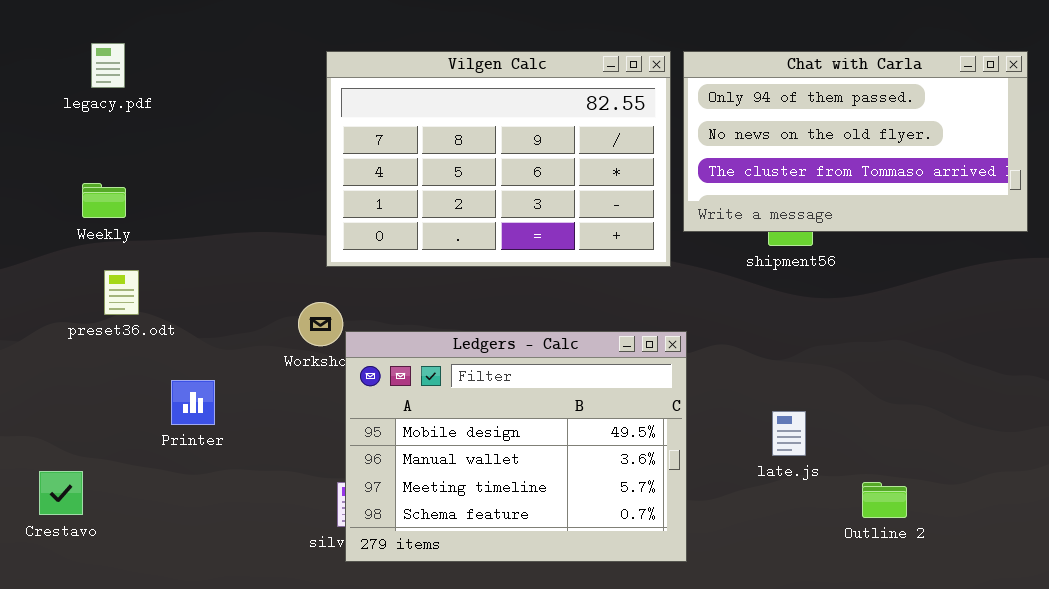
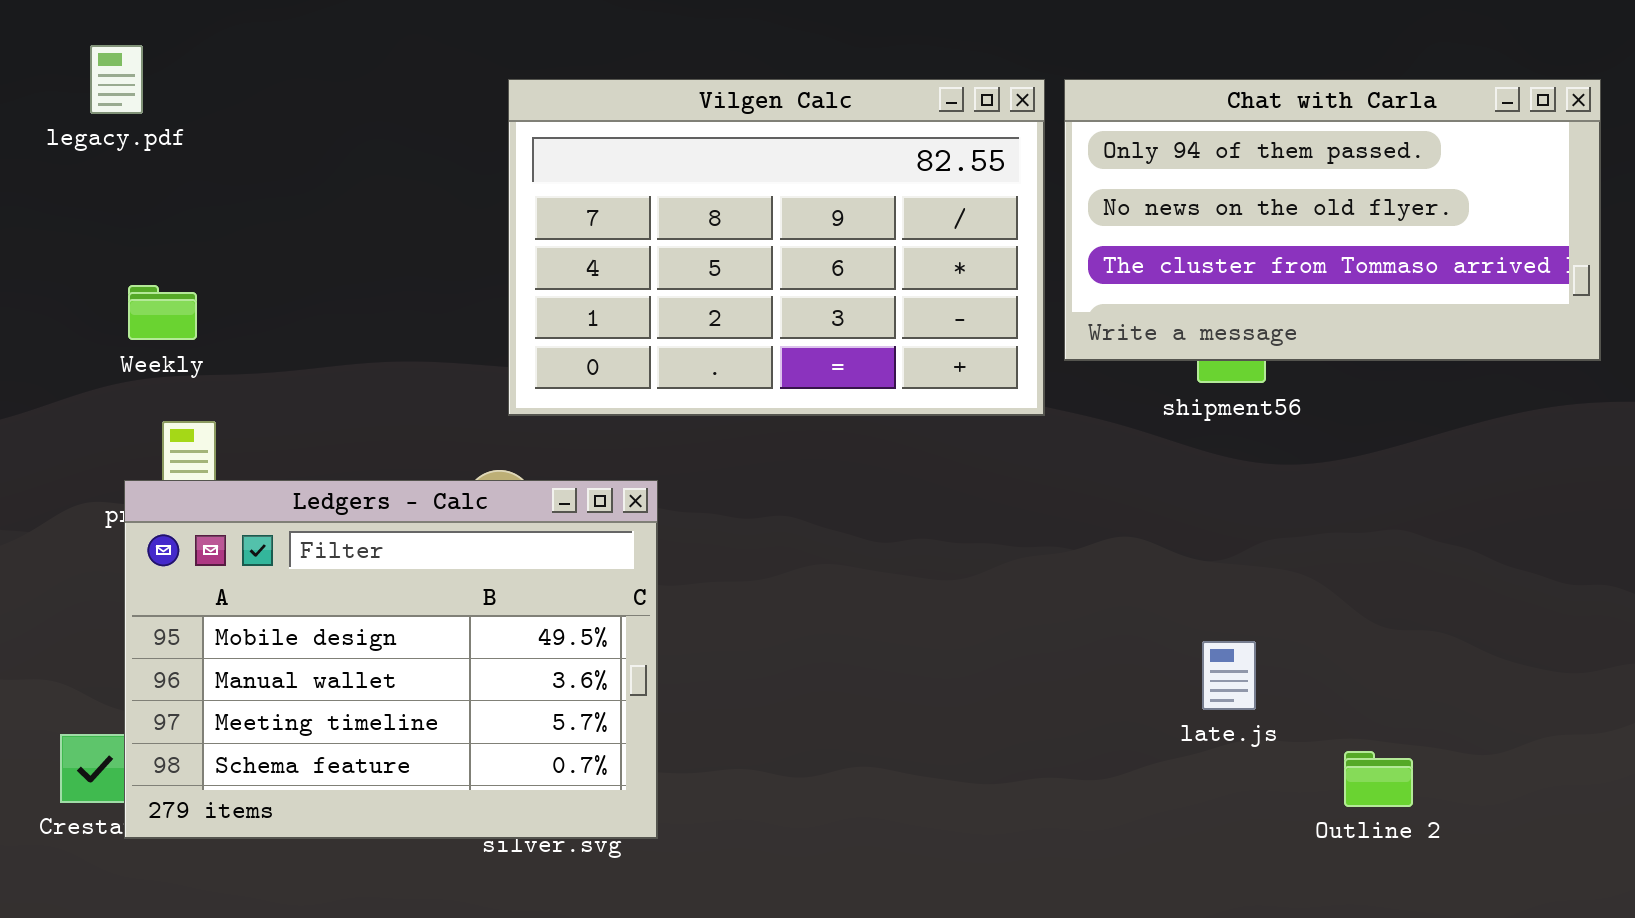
legacy.pdf: [91,43,125,88] -> [90,45,143,114], moved
Ledgers - Calc: [345,331,687,562] -> [124,480,658,839], moved

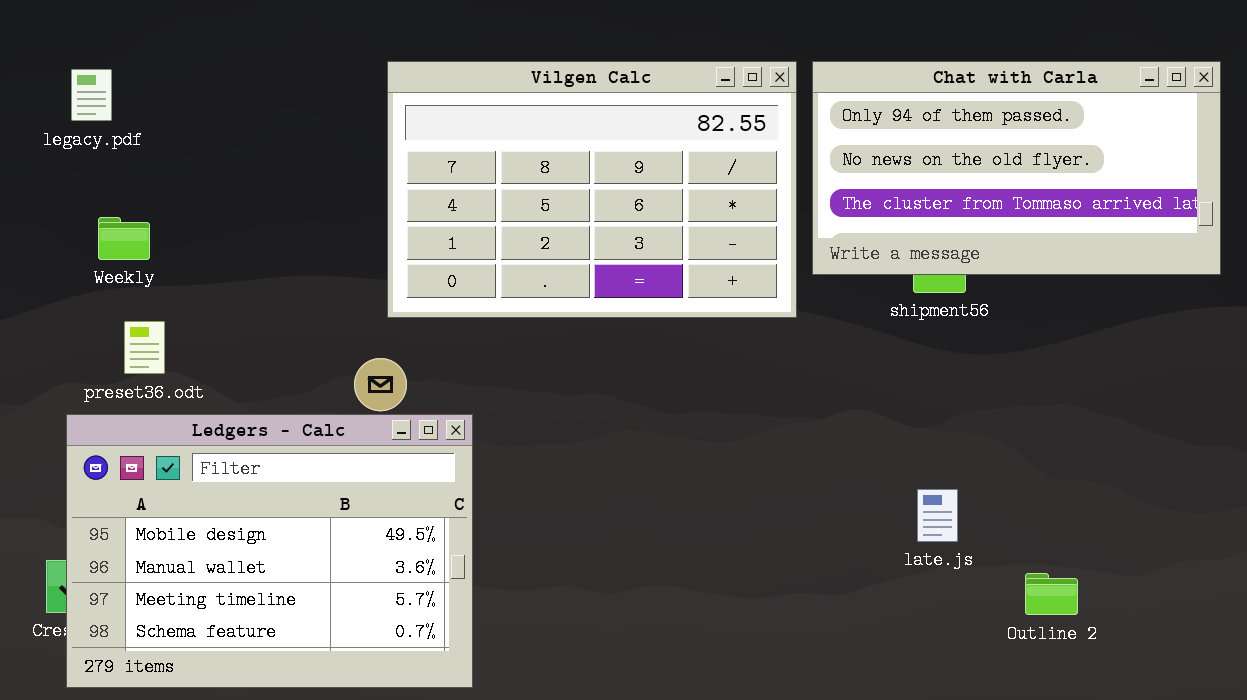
legacy.pdf: [90,45,143,114] -> [71,69,112,121], moved
Ledgers - Calc: [124,480,658,839] -> [66,414,473,688], moved

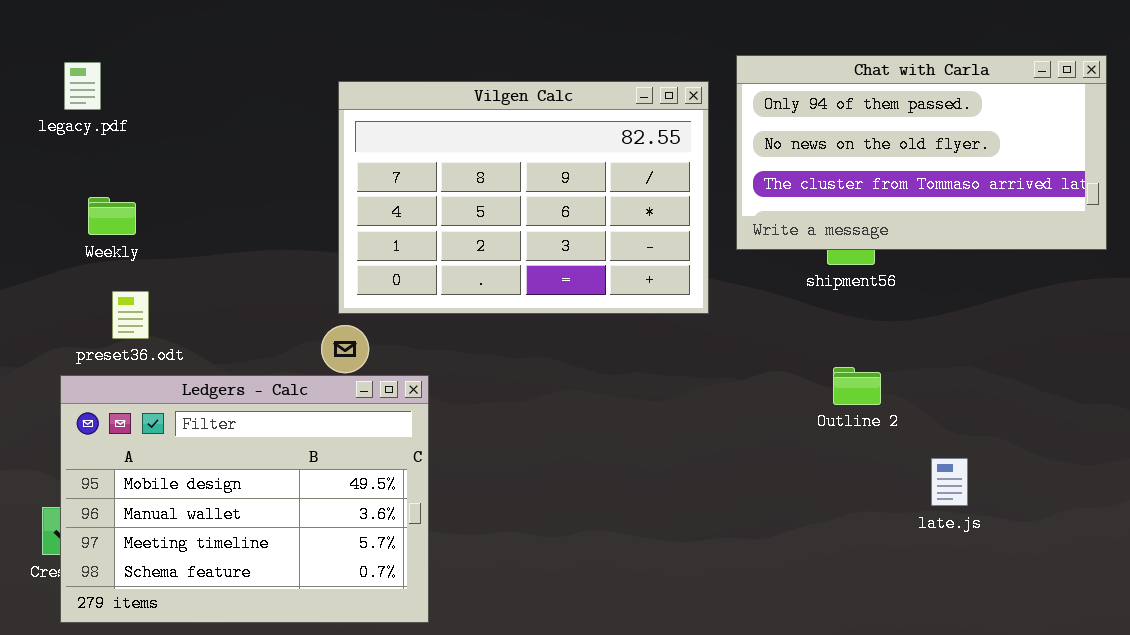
Vilgen Calc: [387,61,797,318] -> [338,81,709,314], moved
late.js: [917,489,958,542] -> [931,458,968,506], moved
Outline 2: [1025,573,1078,615] -> [833,367,881,405], moved

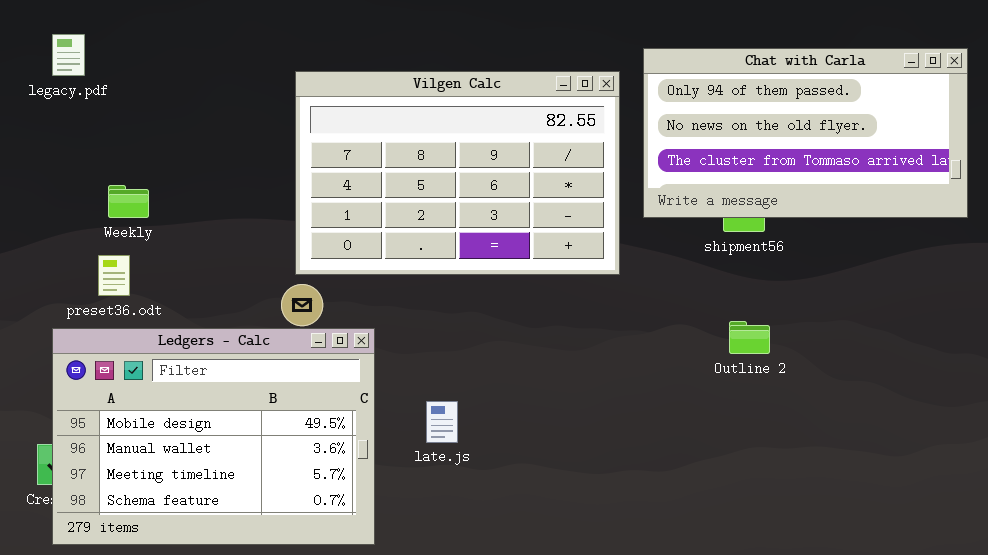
legacy.pdf: [64,62,101,110] -> [52,34,85,76], moved
Weekly: [88,197,136,235] -> [108,185,149,218], moved
late.js: [931,458,968,506] -> [426,401,458,443], moved

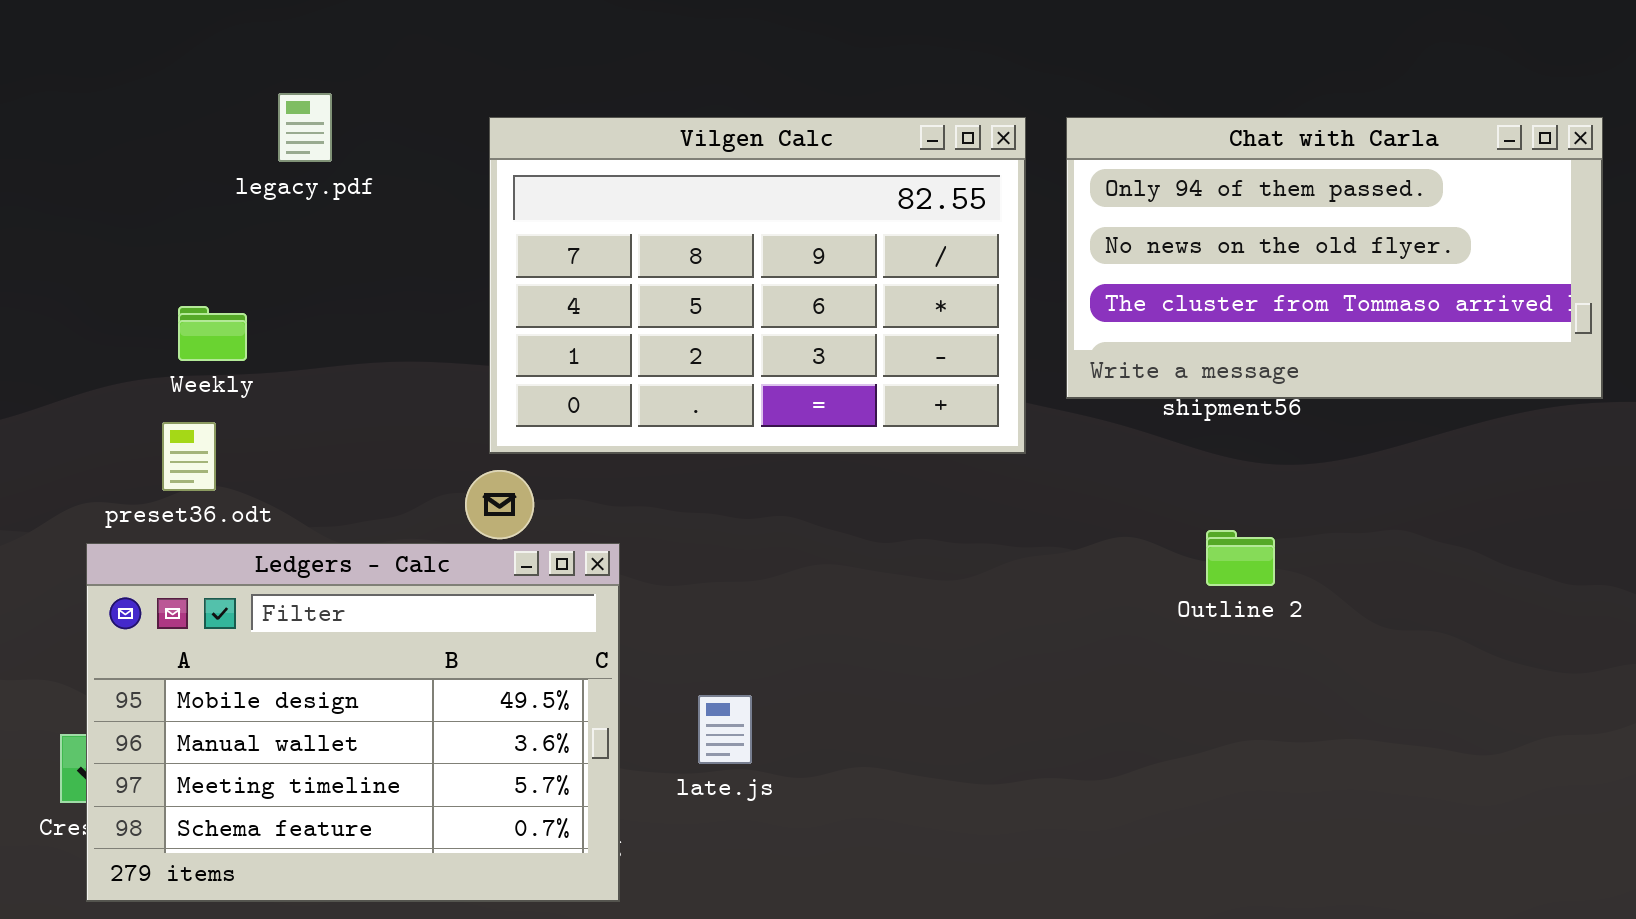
legacy.pdf: [52,34,85,76] -> [278,93,332,162], moved
Chat with Carla: [643,48,968,218] -> [1066,117,1603,399], moved
late.js: [426,401,458,443] -> [698,695,752,764], moved

